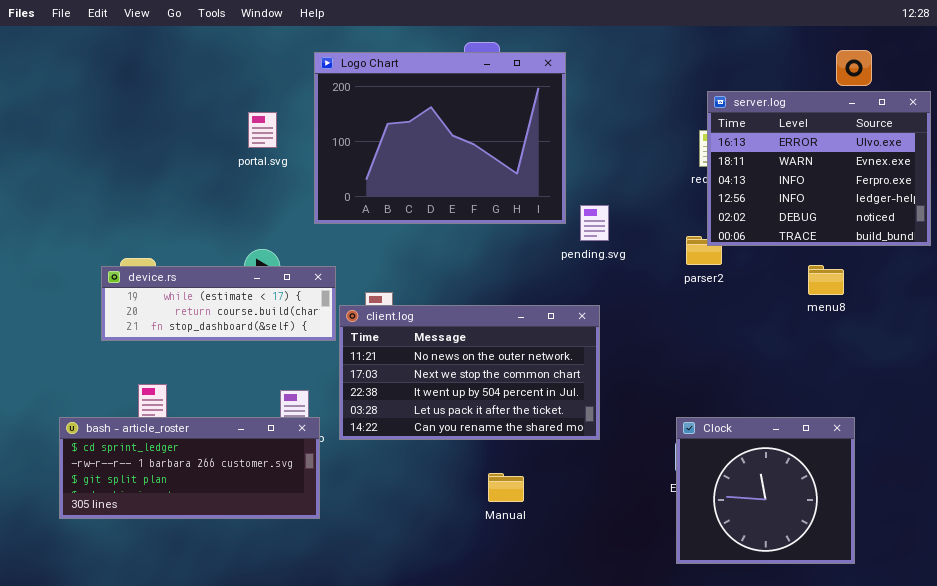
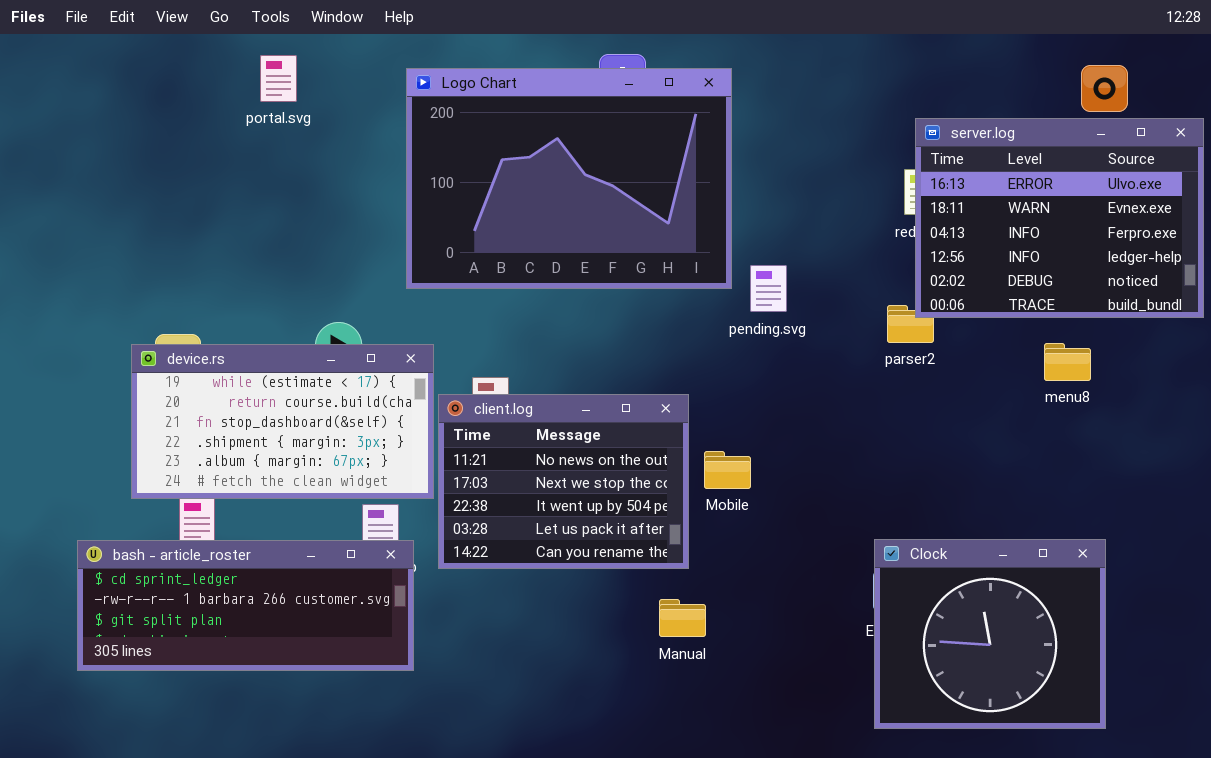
portal.svg: [248,112,277,148] -> [260,55,297,102], moved
device.rs: [101,266,336,341] -> [131,344,434,499], resized
client.log: [339,305,600,440] -> [438,394,689,569], resized
Manual: [488,473,524,502] -> [659,599,706,637], moved

